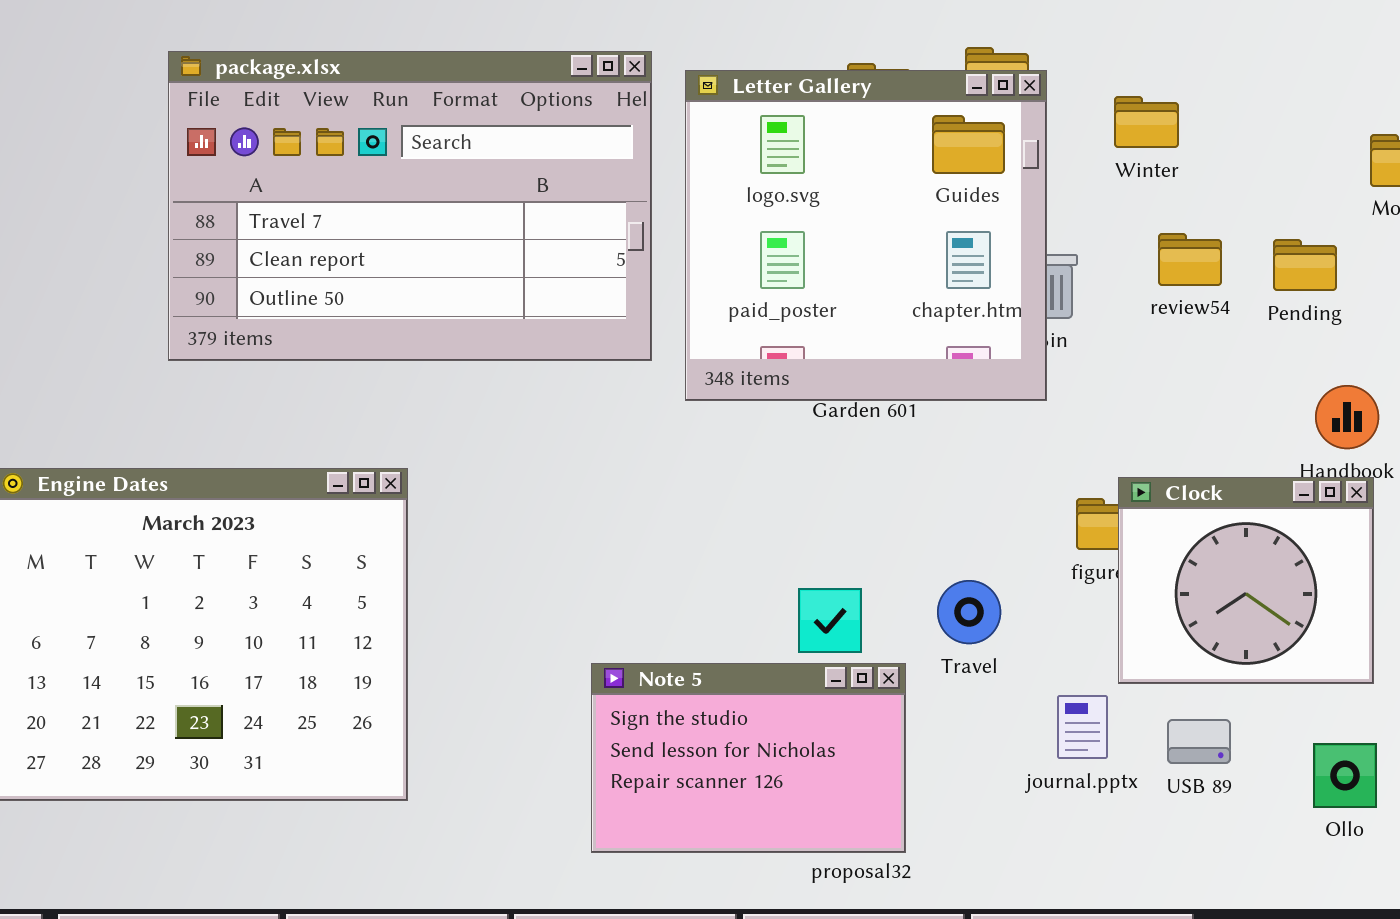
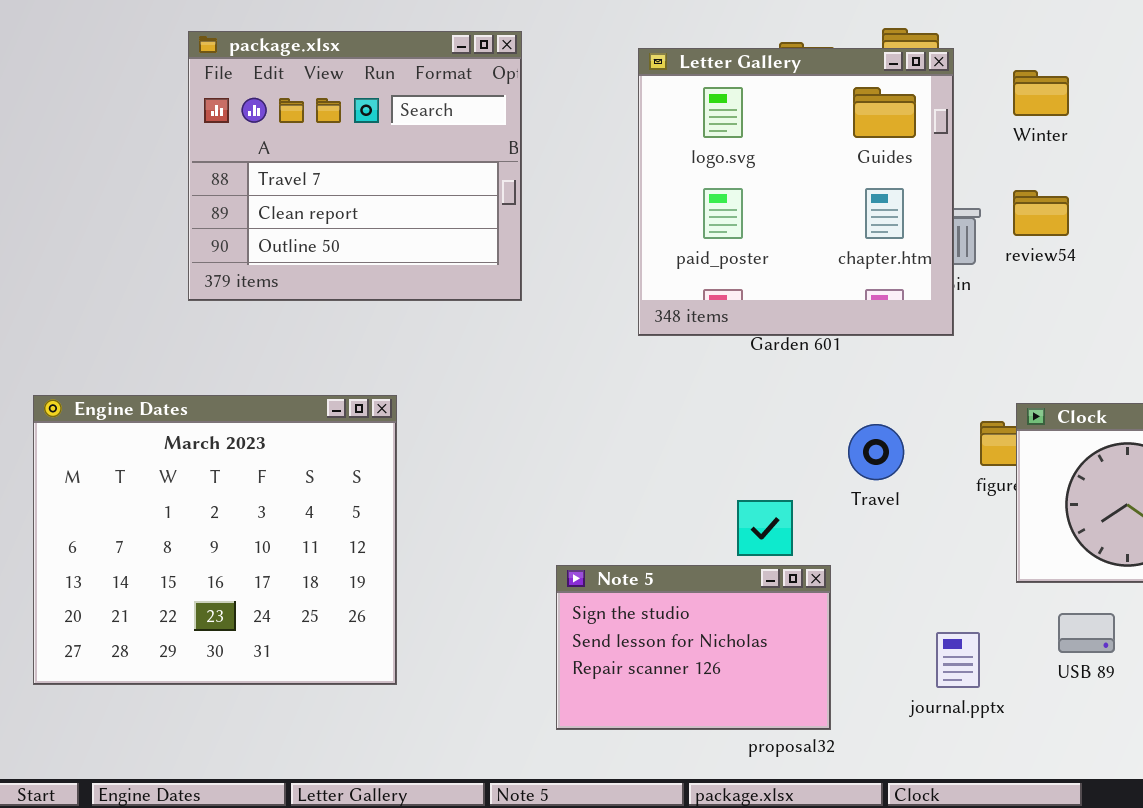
package.xlsx: [168,51,652,361] -> [188,31,522,301], resized
review54: [1158,233,1222,286] -> [1013,190,1069,236], moved
Travel: [937,580,1001,644] -> [848,424,904,480], moved
journal.pptx: [1057,695,1108,759] -> [936,632,980,688], moved

